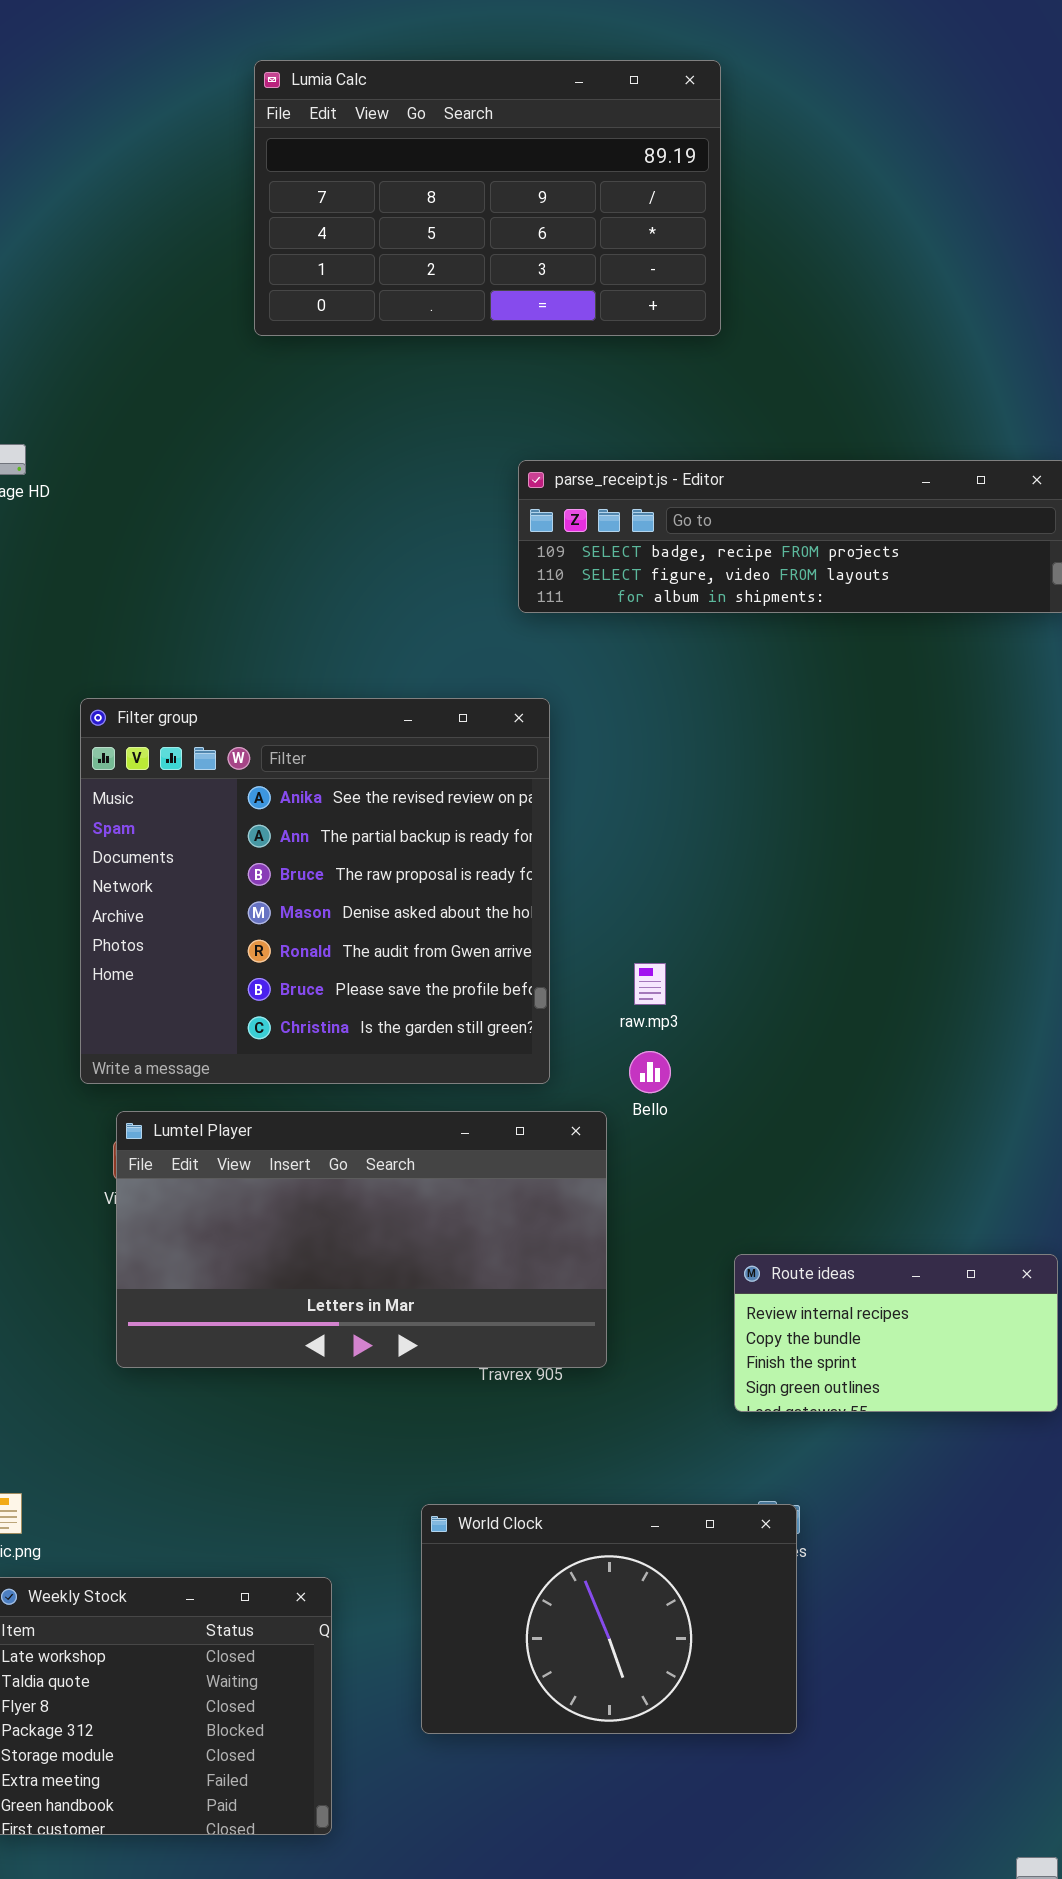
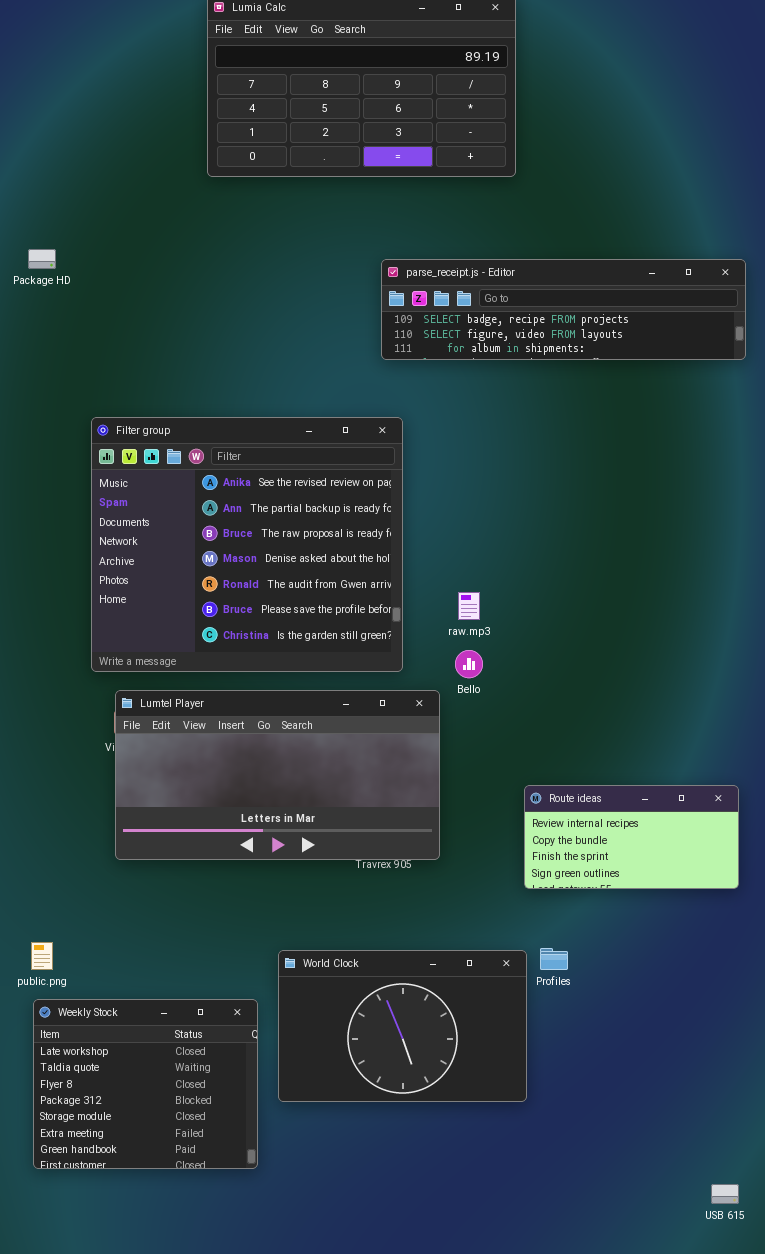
World Clock: [421,1504,797,1734] -> [278,950,527,1102], moved

